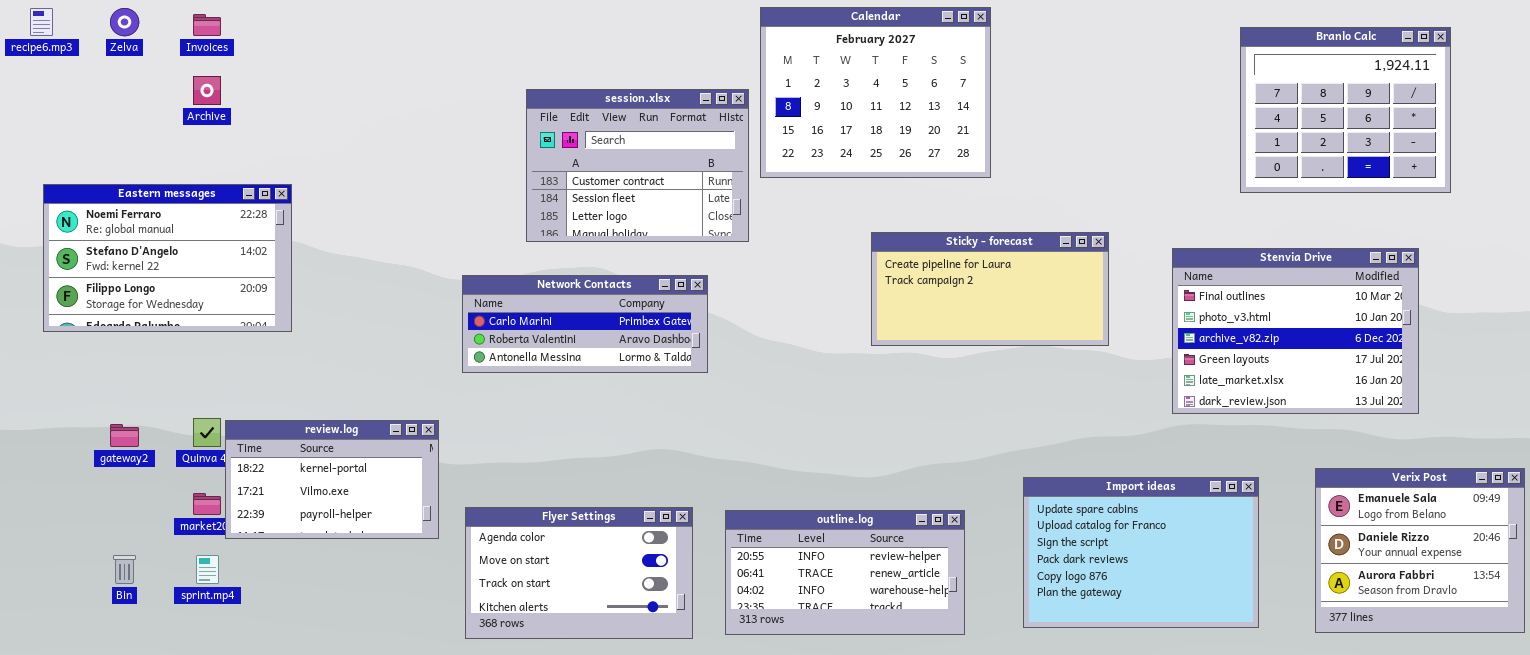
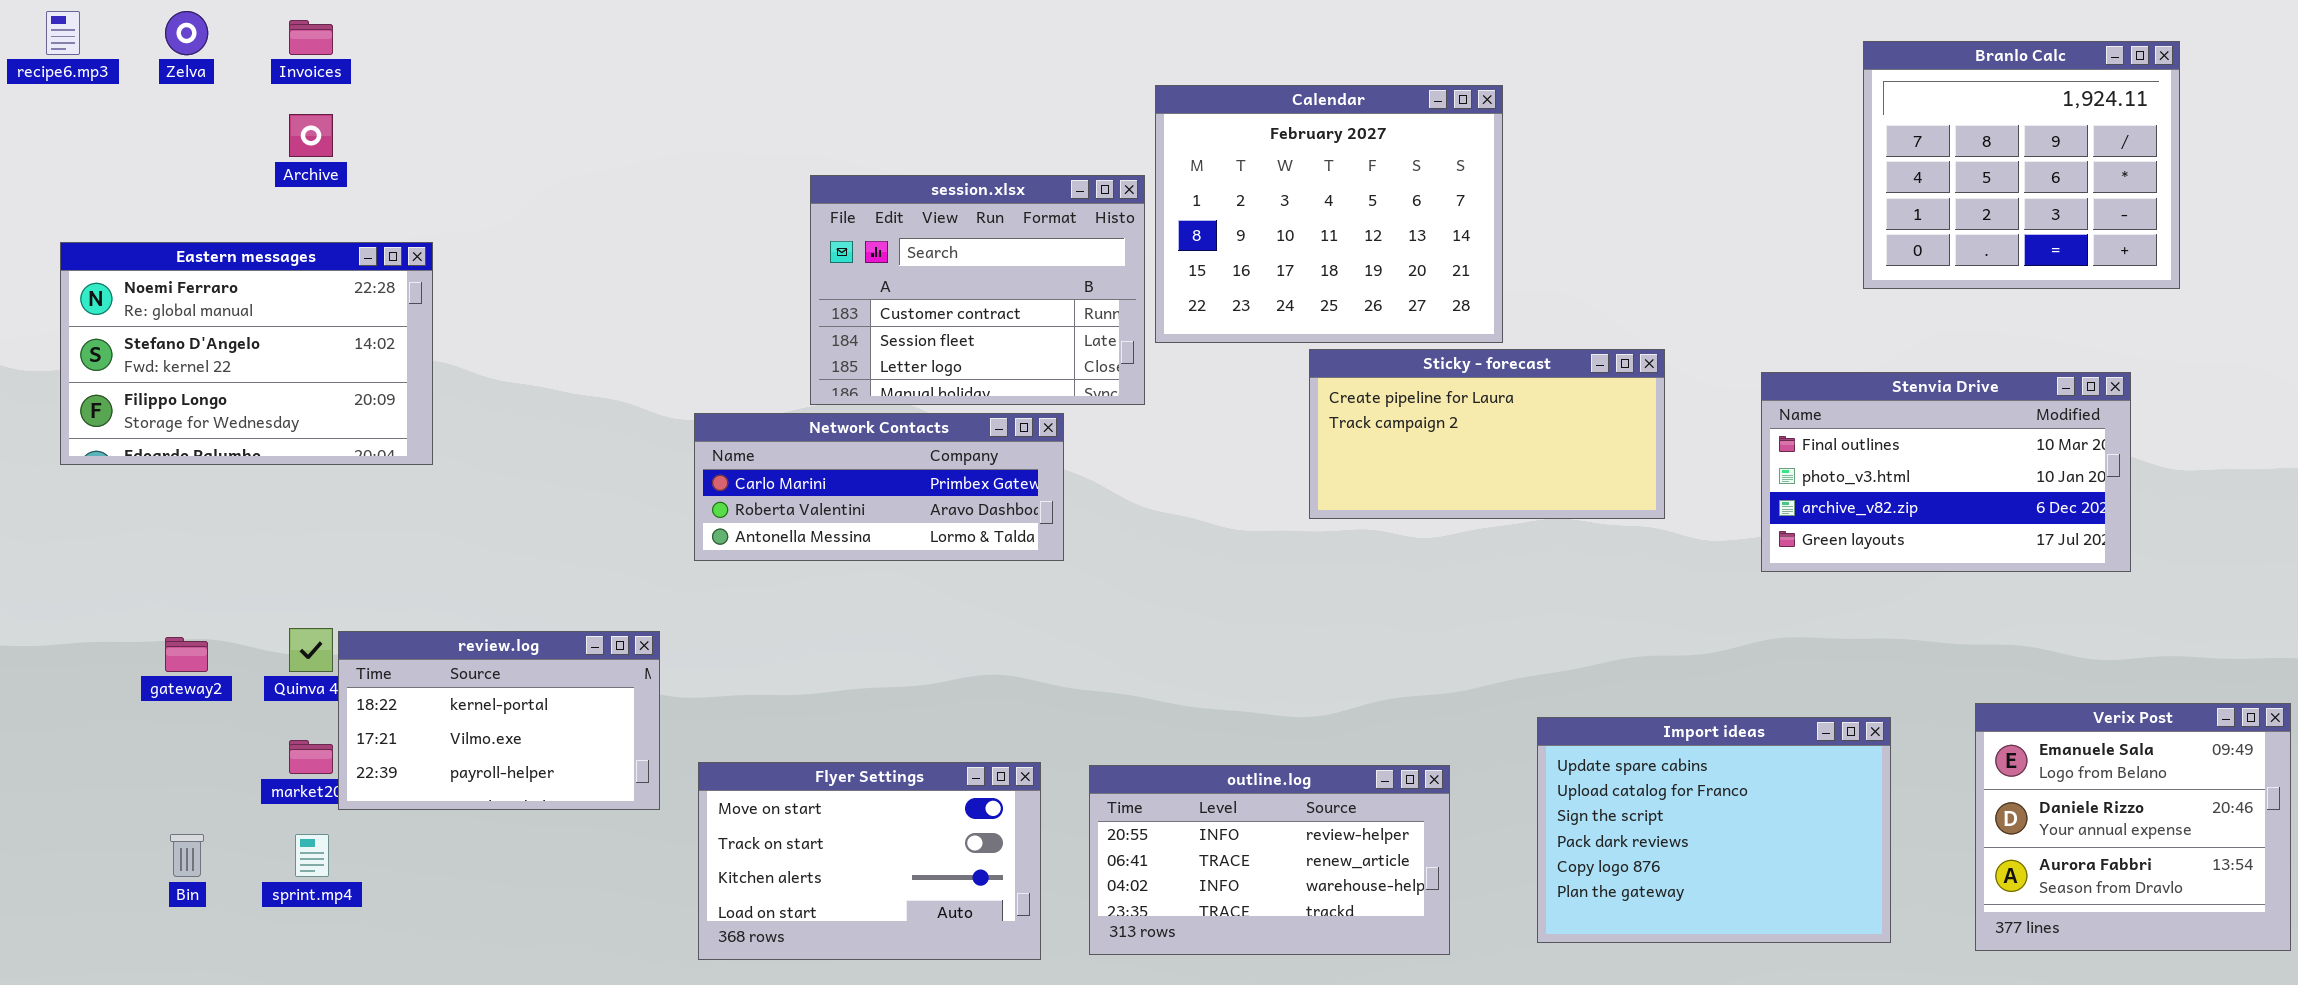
Calendar: [760,7,991,178] -> [1155,85,1503,343], moved
session.xlsx: [526,89,749,242] -> [810,175,1145,405], moved
Eastern messages: [43,184,292,332] -> [60,242,433,465], moved
Stenvia Drive: [1172,248,1419,414] -> [1761,372,2131,572], resized
Flyer Settings: [465,507,693,639] -> [698,762,1041,960], scrolled down 1 row

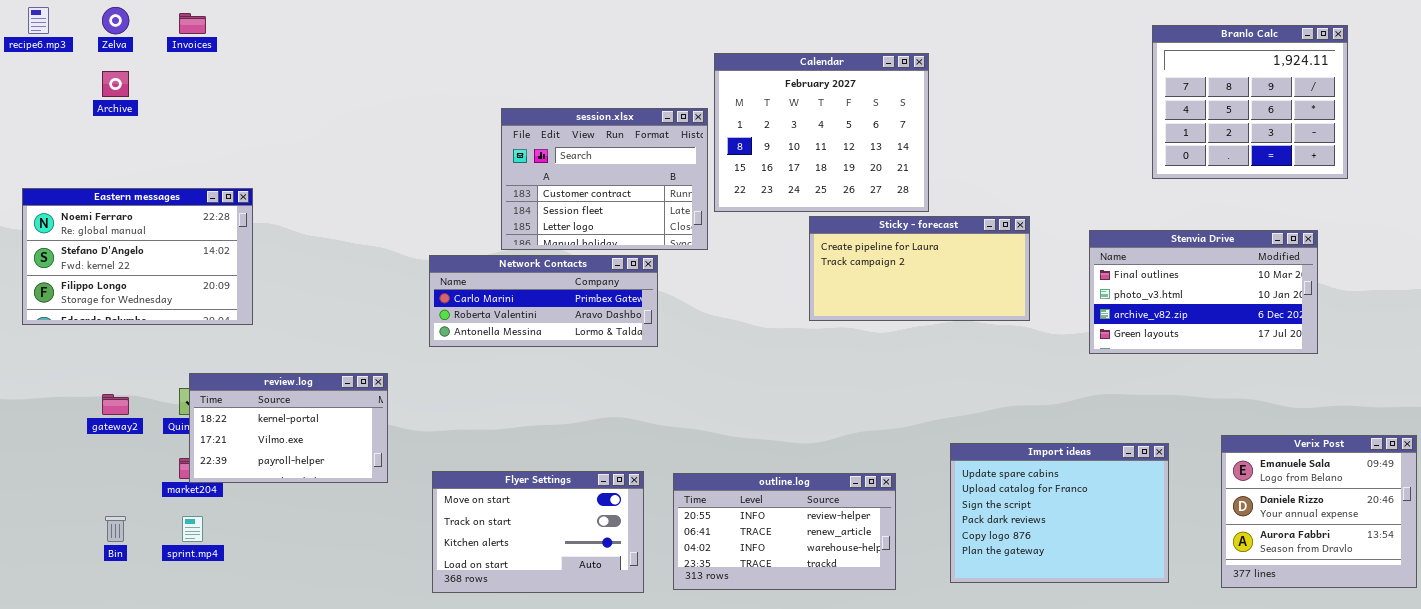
Archive: [289,114,333,157] -> [102,71,129,97], moved
Eastern messages: [60,242,433,465] -> [22,188,253,325], moved
review.log: [338,631,660,810] -> [189,373,388,483], moved

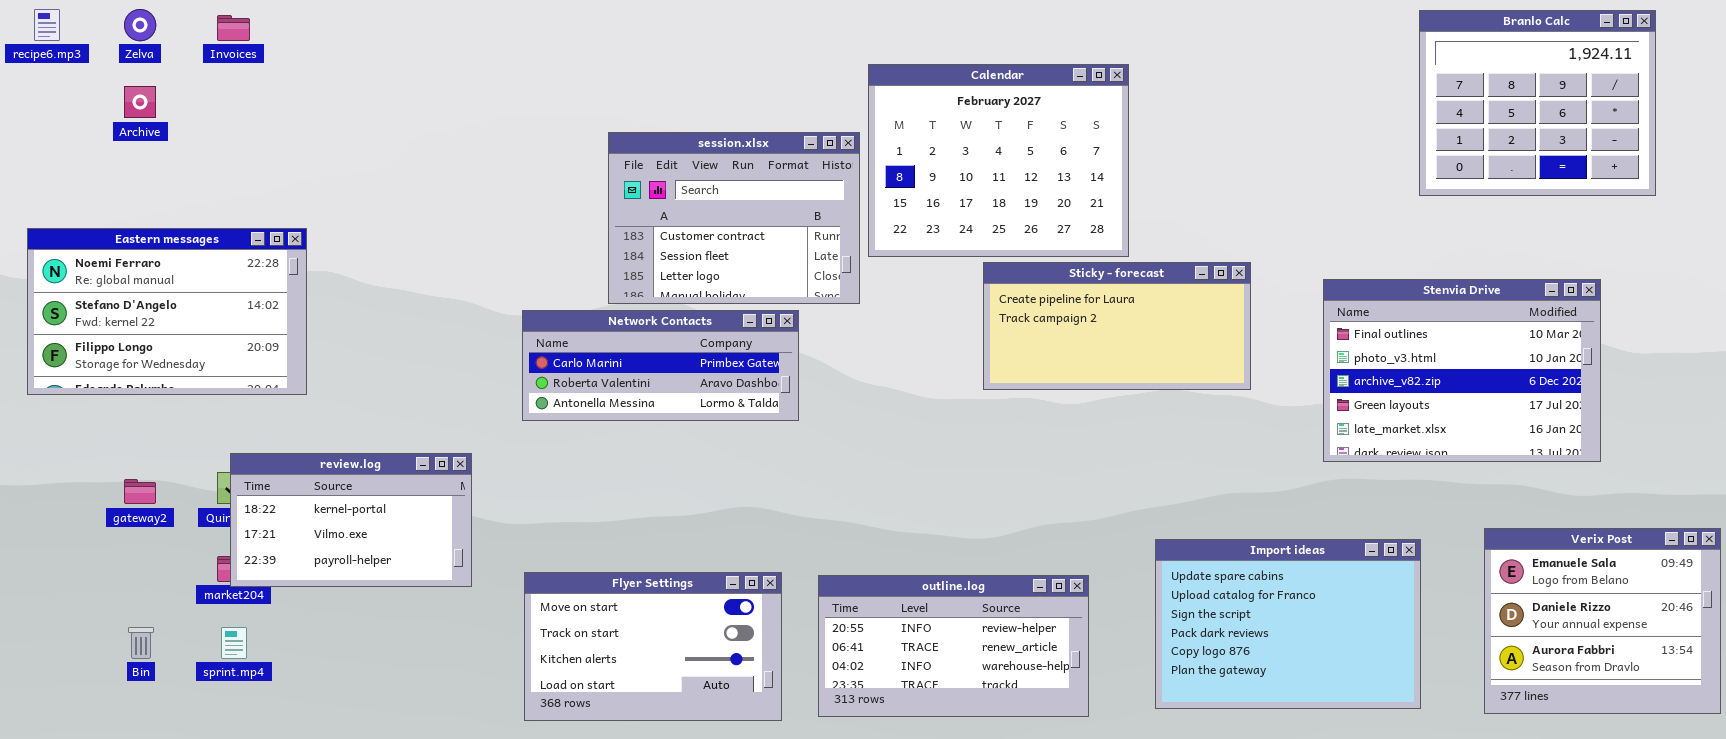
Branlo Calc: [1152,25,1348,179] -> [1419,10,1656,196], moved
Stenvia Drive: [1089,230,1318,354] -> [1323,279,1601,462], resized

